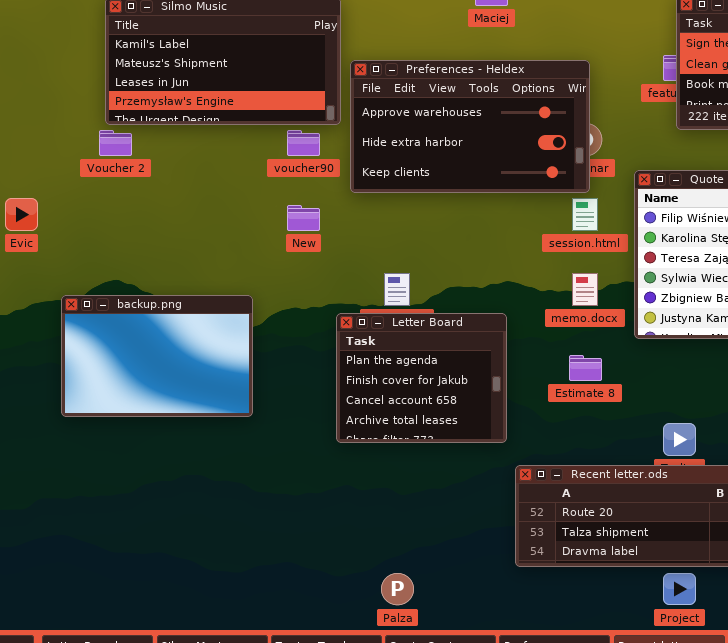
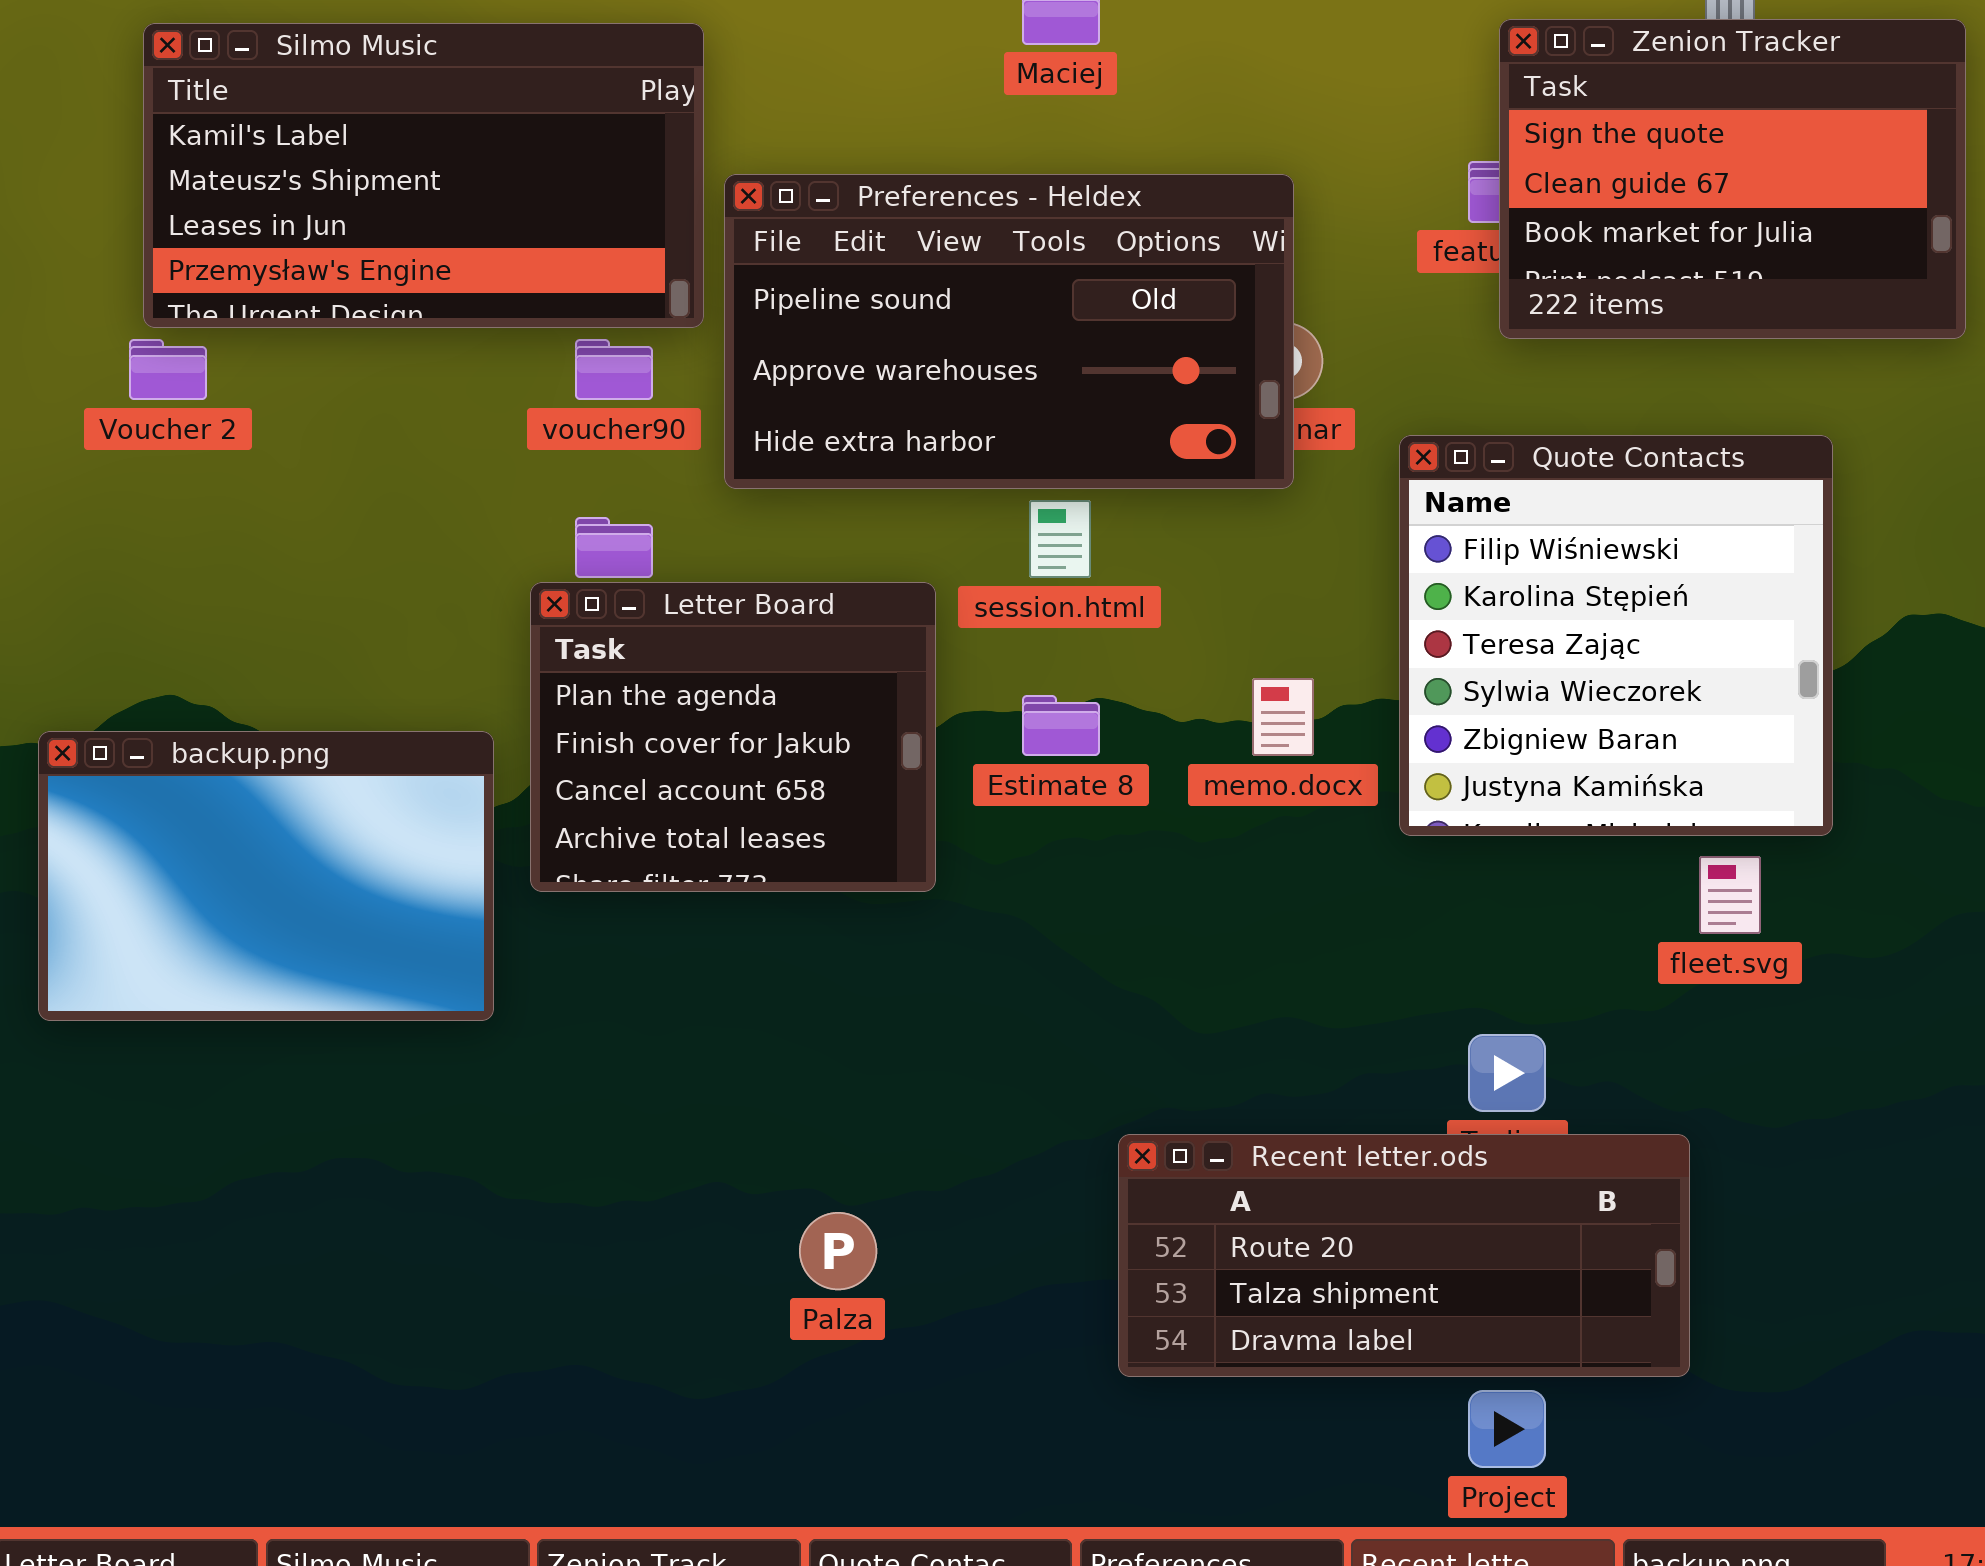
Preferences - Heldex: [350,60,590,193] -> [724,174,1294,489], scrolled up 1 row
session.html: [572,198,598,231] -> [1029,500,1091,578], moved
Letter Board: [336,313,507,443] -> [530,582,936,892], moved
Estimate 8: [569,355,602,381] -> [1022,695,1100,756], moved
Palza: [381,573,414,605] -> [799,1212,877,1290], moved

